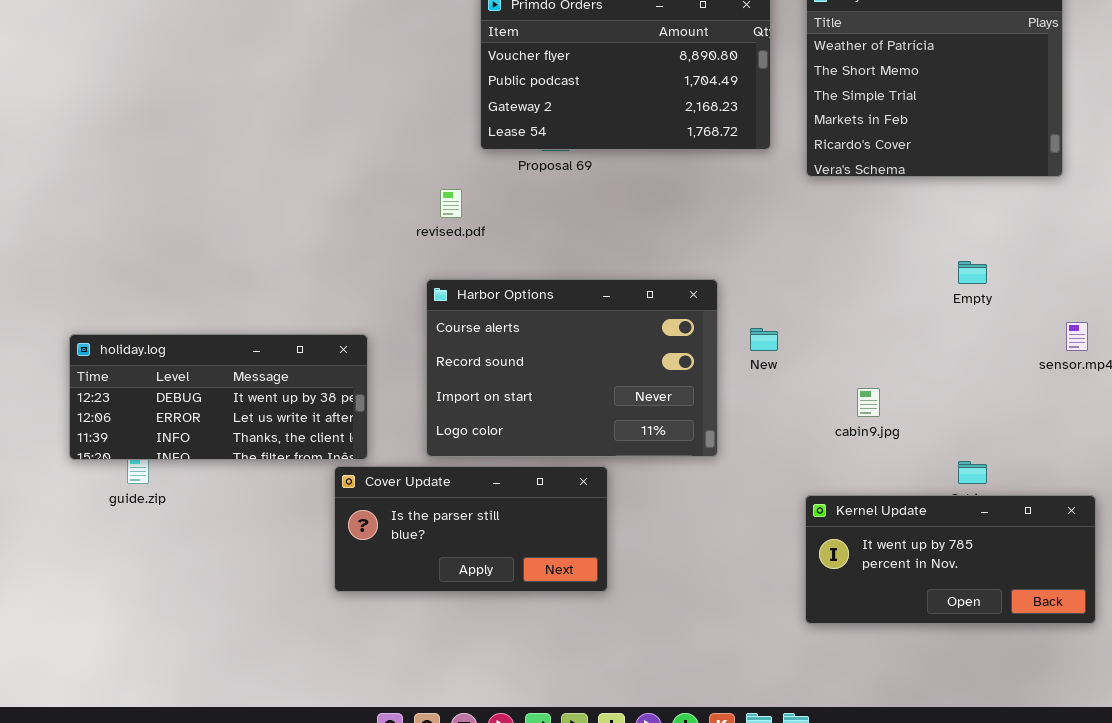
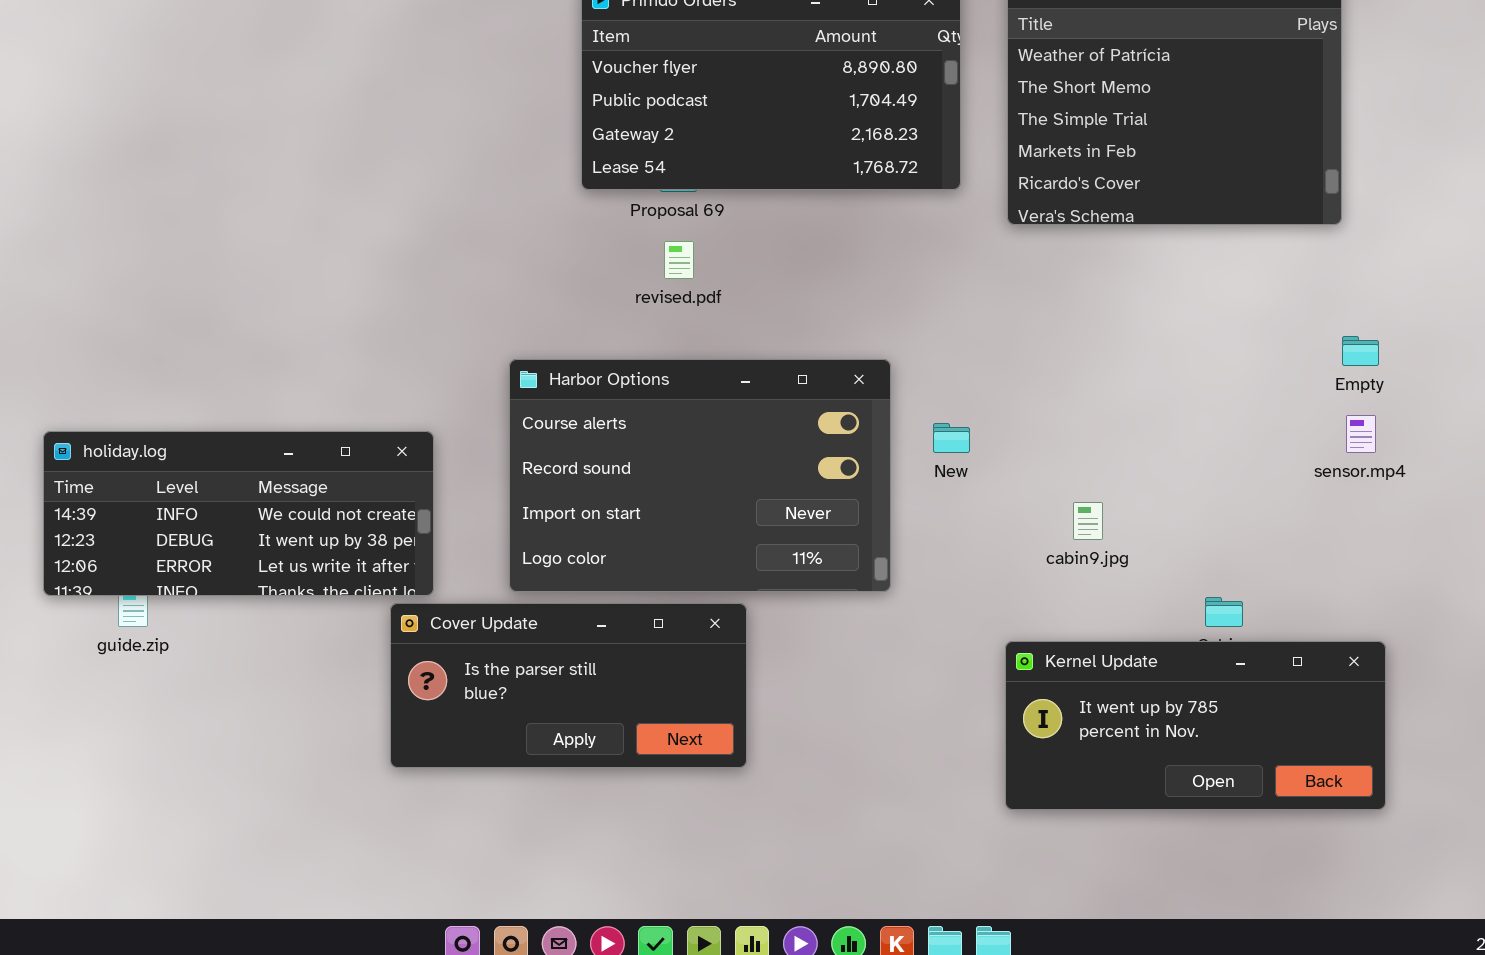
revised.pdf: [440,189,462,218] -> [664,241,694,279], moved
Empty: [958,261,987,284] -> [1342,336,1379,366], moved
holiday.log: [69,334,368,460] -> [43,431,434,596], scrolled up 1 row

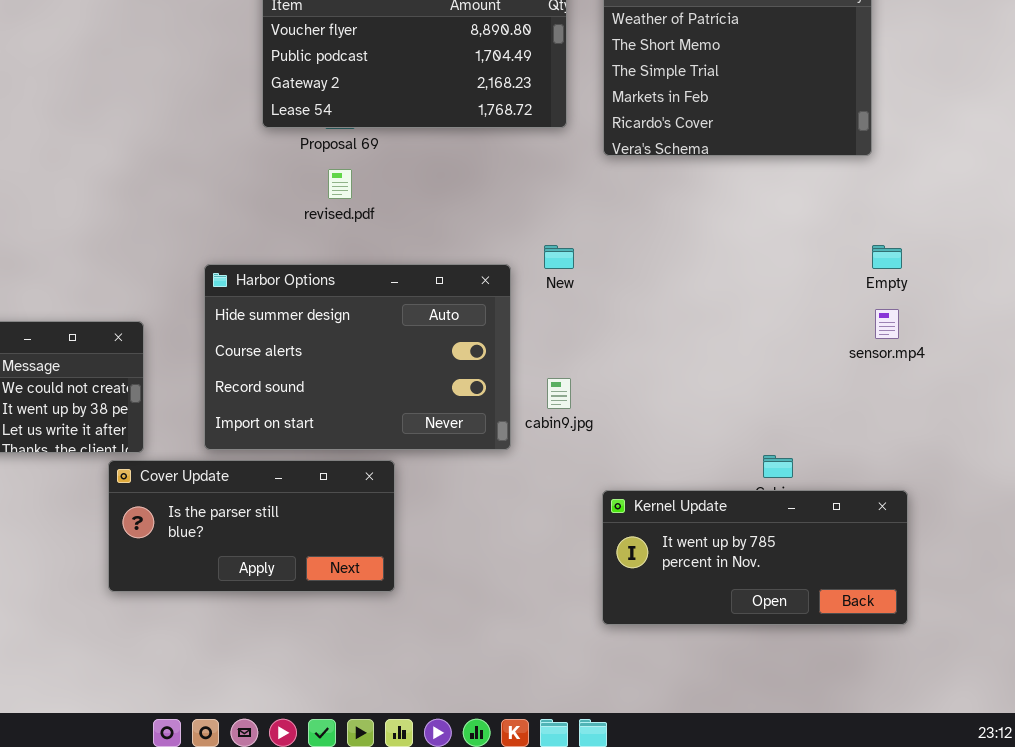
Harbor Options: [509,359,891,592] -> [204,264,511,450], scrolled up 1 row
New: [933,423,970,453] -> [544,245,574,269], moved
cabin9.jpg: [1073,502,1103,540] -> [547,378,571,409], moved

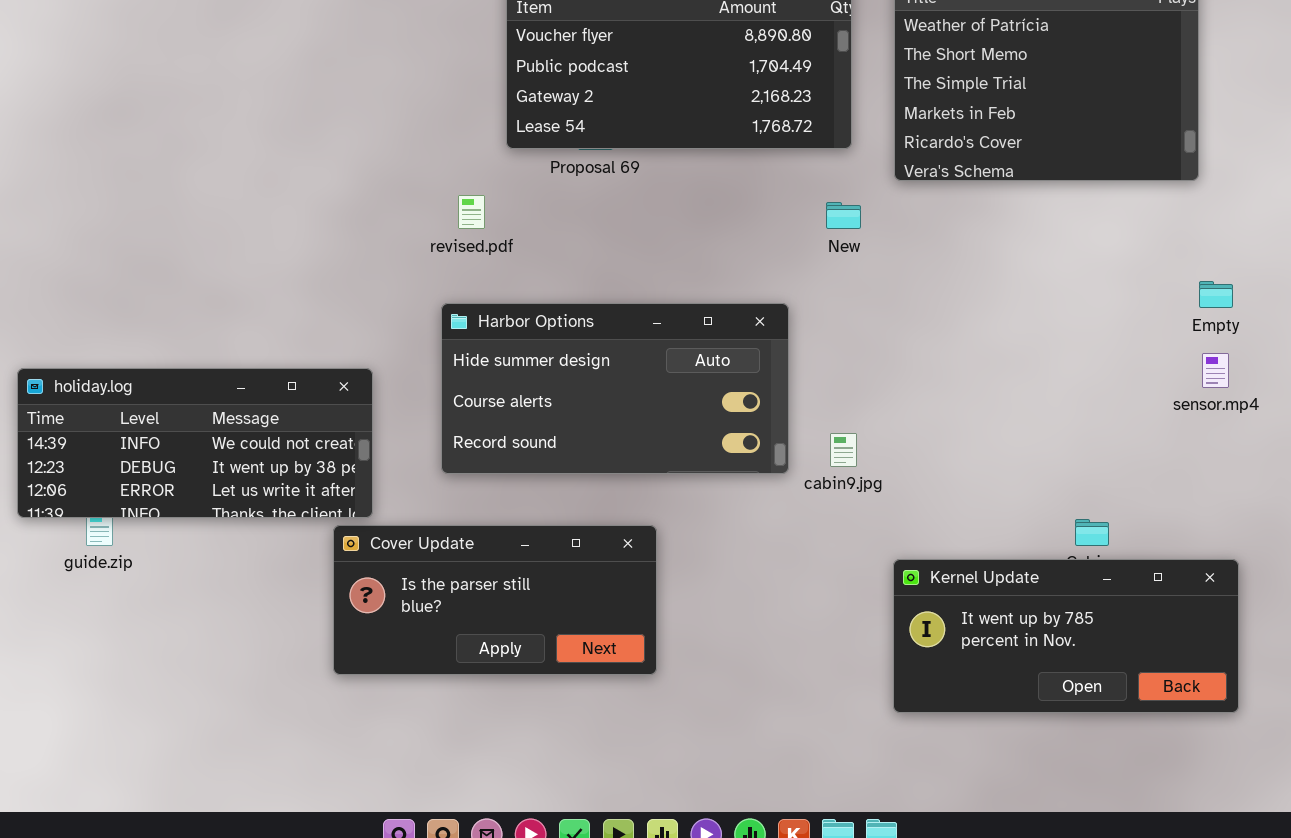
revised.pdf: [328,169,352,199] -> [458,195,485,229], moved
New: [544,245,574,269] -> [826,202,861,229], moved
Harbor Options: [204,264,511,450] -> [441,303,789,474], resized

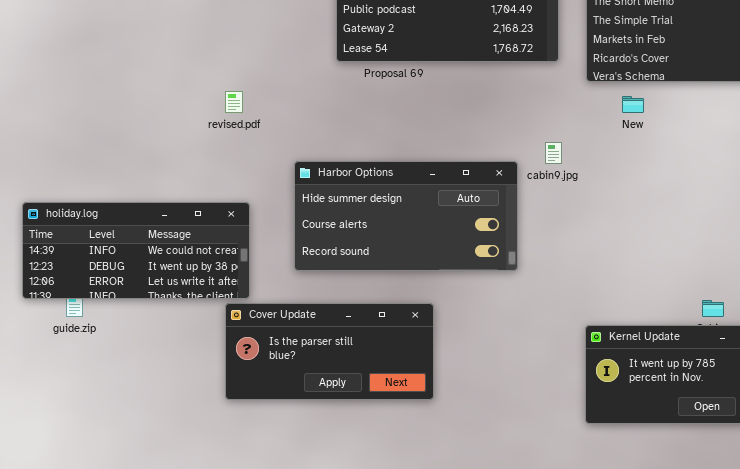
revised.pdf: [458,195,485,229] -> [225,91,243,113], moved
New: [826,202,861,229] -> [622,96,644,113], moved
cabin9.jpg: [830,433,857,467] -> [545,142,562,164], moved

